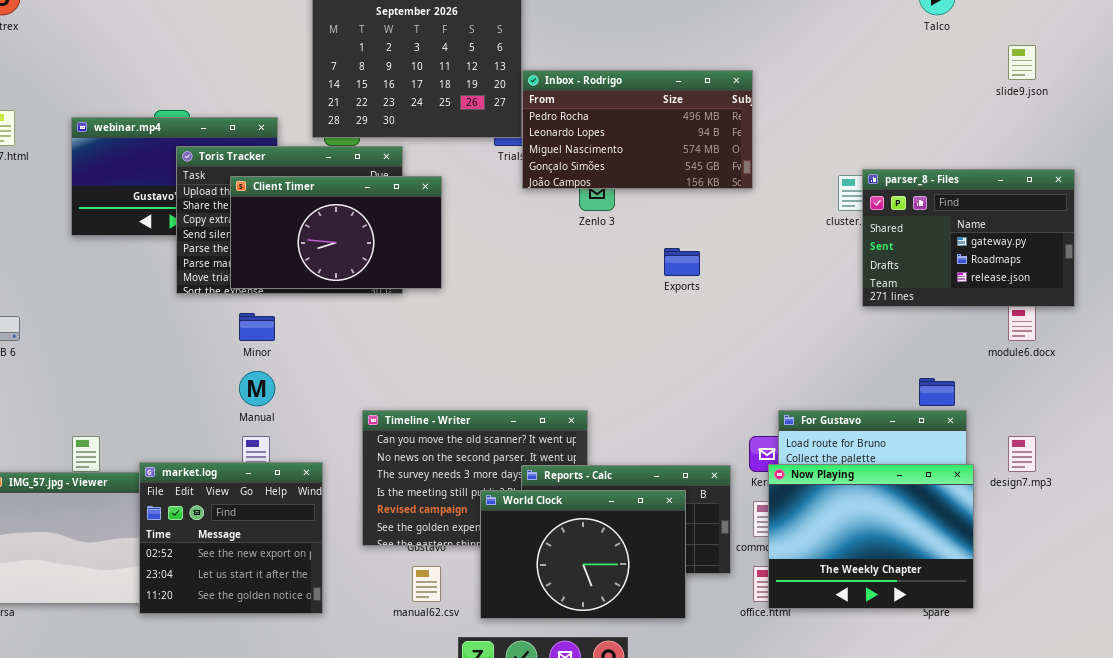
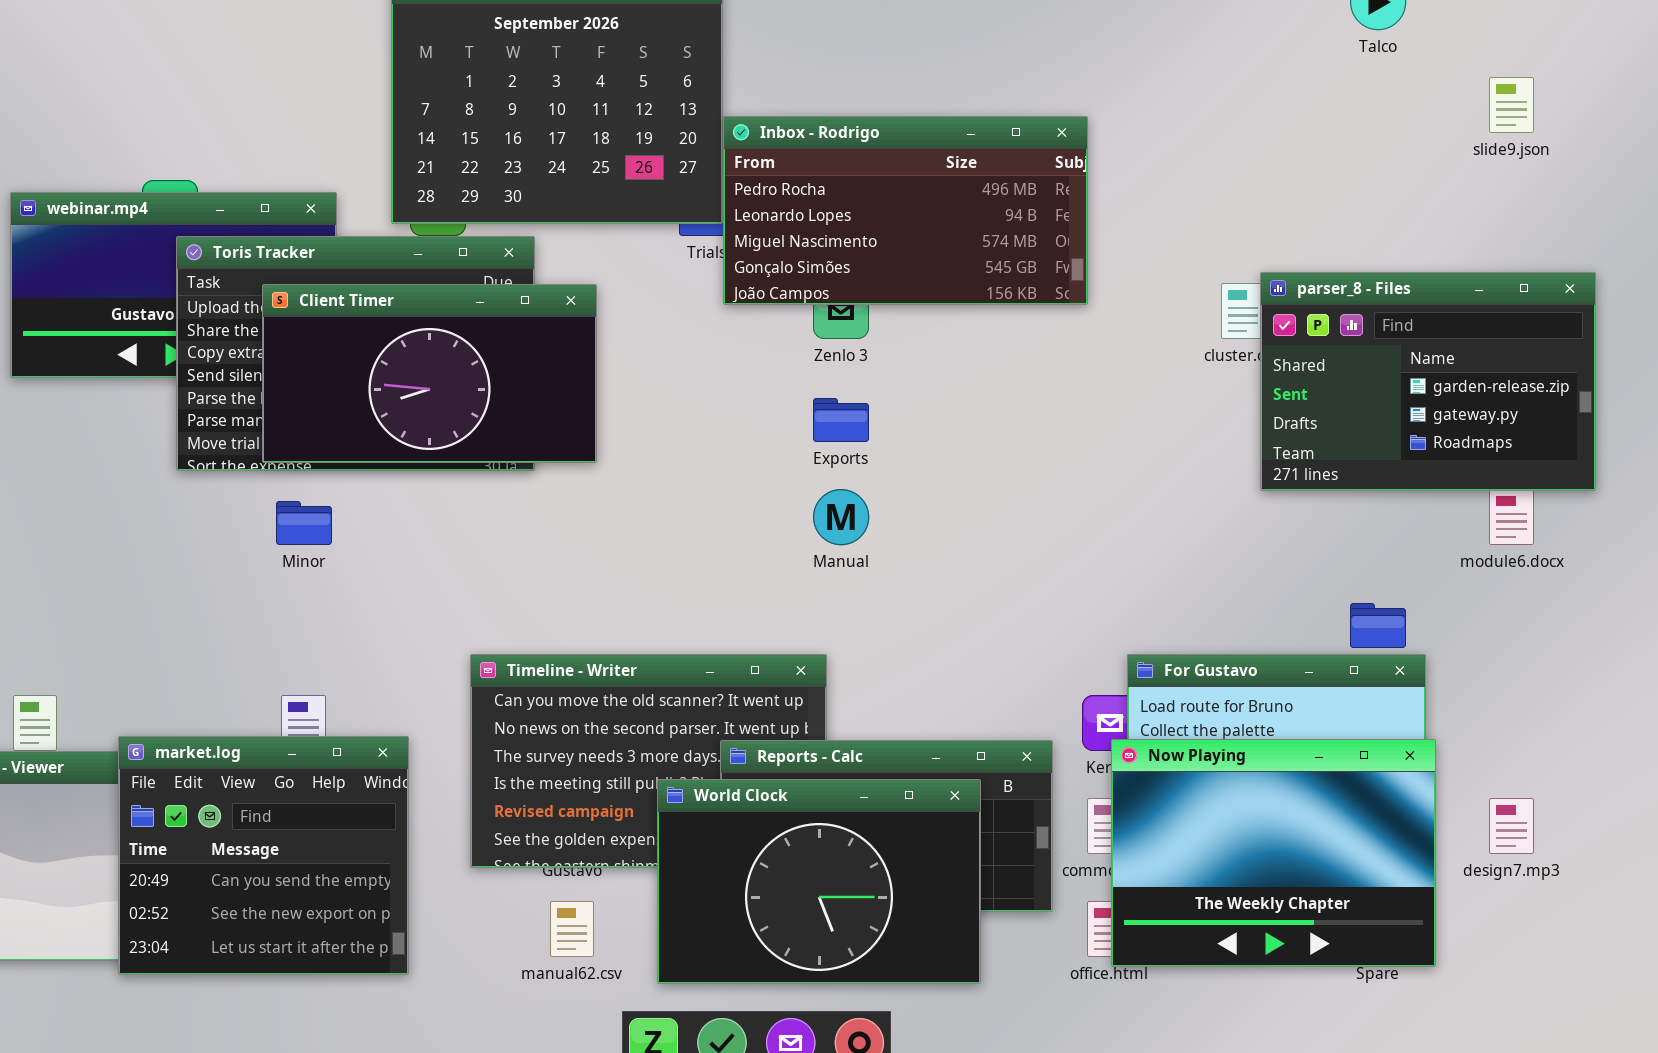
parser_8 - Files: [862,169,1075,307] -> [1260,272,1596,491], scrolled up 1 row
Exports: [664,248,700,276] -> [813,398,869,442], moved
Manual: [239,371,275,406] -> [813,489,869,545], moved
design7.mp3: [1008,436,1036,472] -> [1489,798,1534,854], moved
market.log: [139,462,323,614] -> [118,736,409,975], scrolled up 1 row

